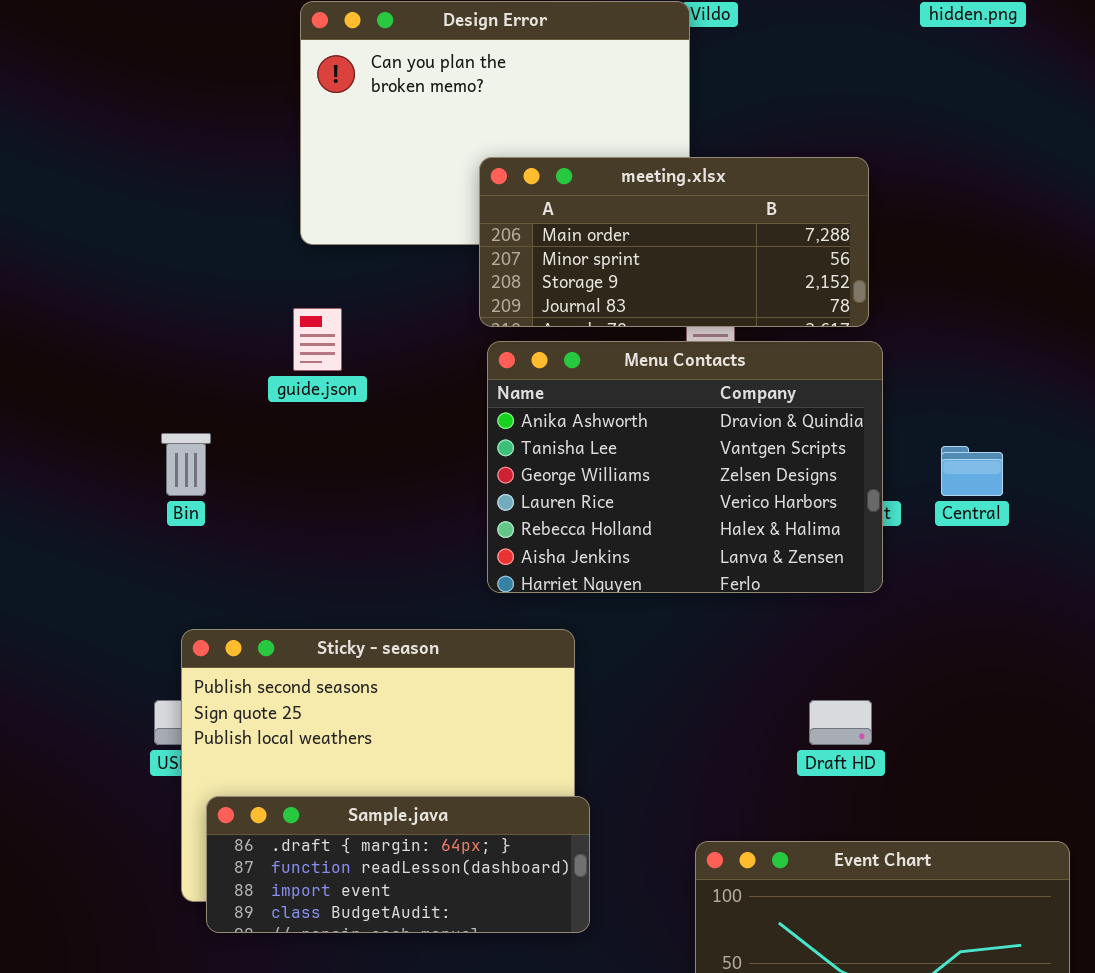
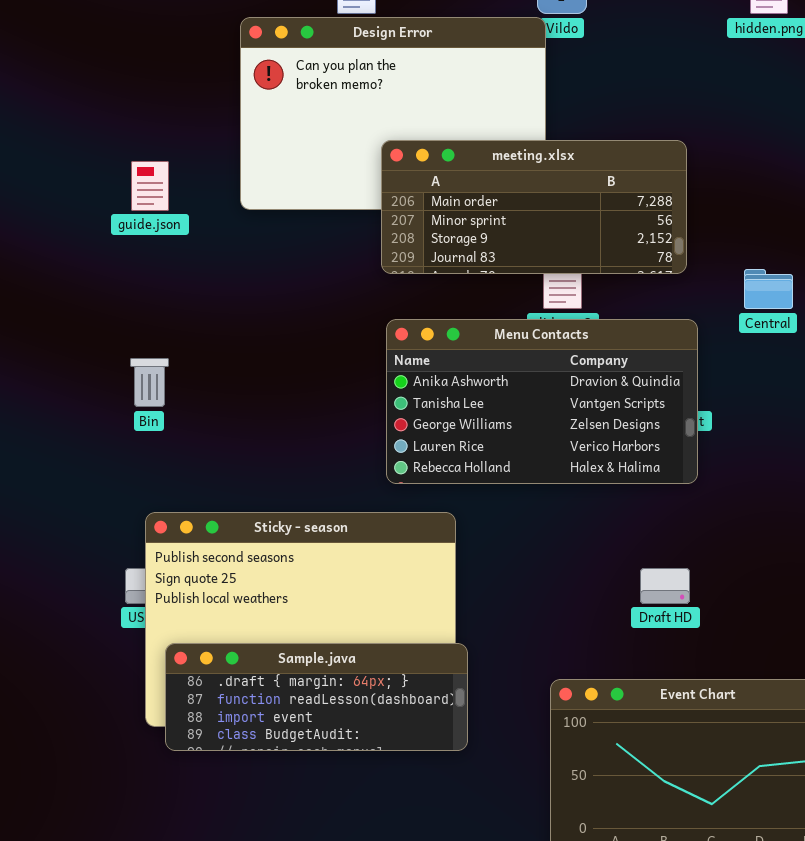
guide.json: [293,308,342,371] -> [131,161,169,211], moved
Menu Contacts: [487,341,883,593] -> [386,319,698,484], resized
Central: [941,446,1003,496] -> [744,269,793,309], moved

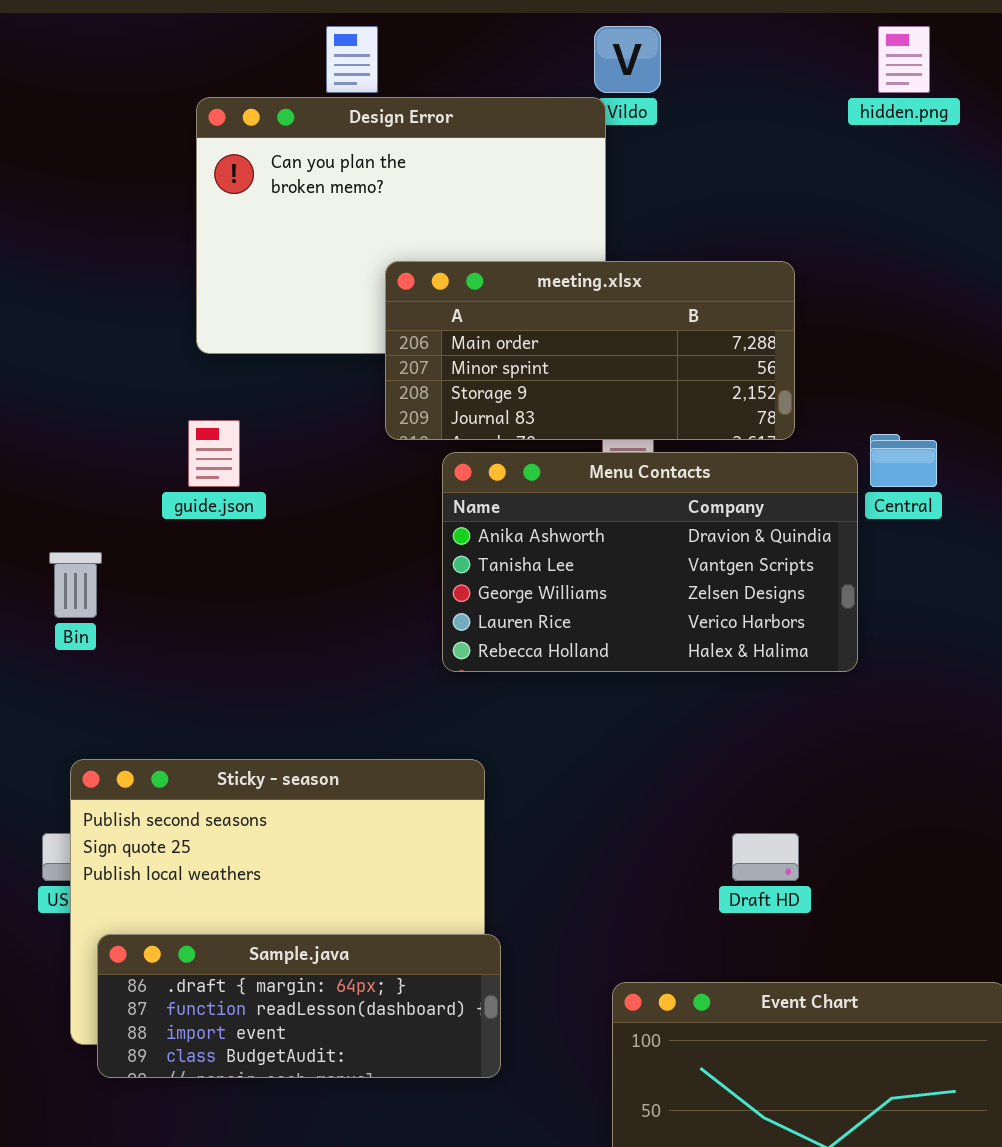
guide.json: [131,161,169,211] -> [188,420,240,487], moved
Menu Contacts: [386,319,698,484] -> [442,452,858,672], moved

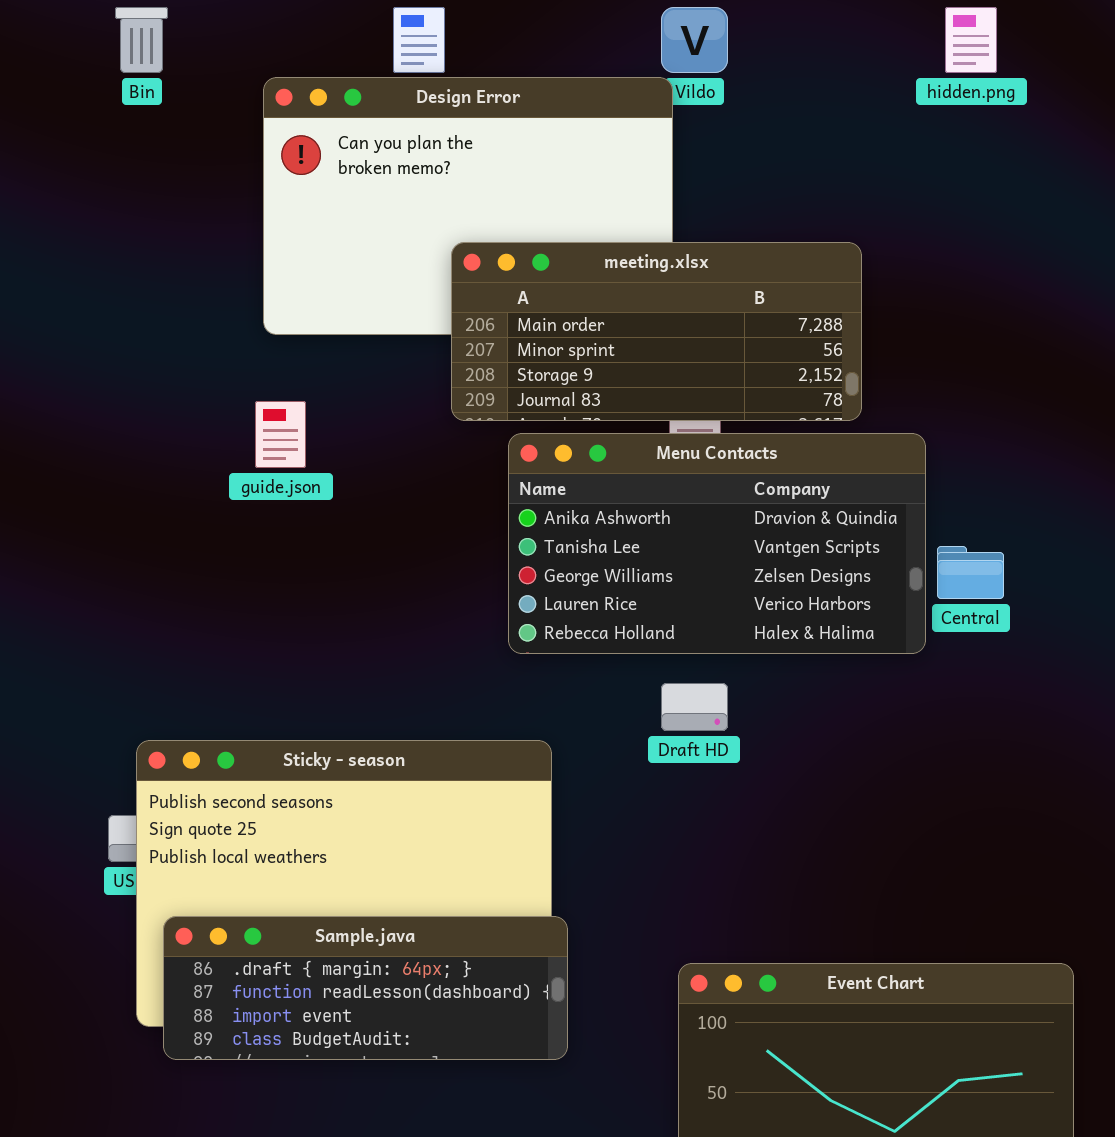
Central: [870,434,937,487] -> [937,546,1004,599], moved
Bin: [49,552,102,618] -> [115,7,168,73], moved
Draft HD: [732,833,799,881] -> [661,683,728,731], moved

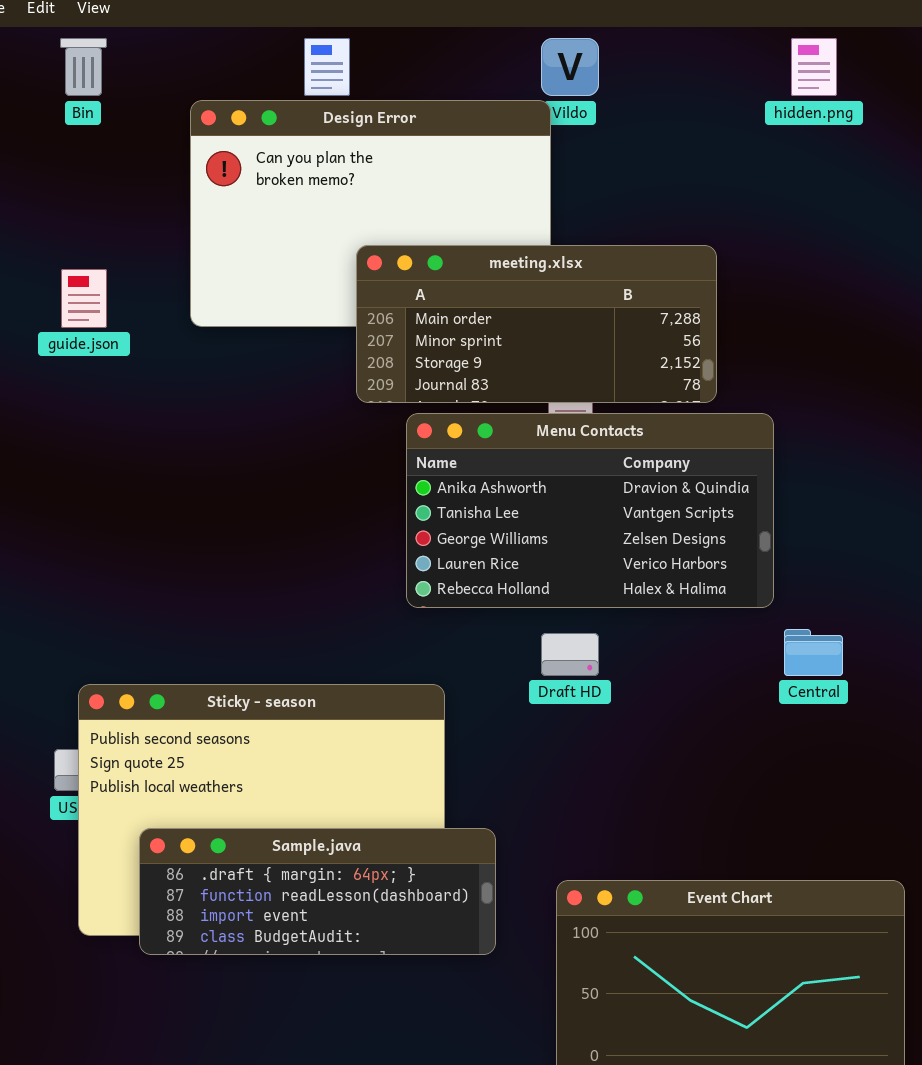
guide.json: [255,401,306,468] -> [61,269,107,328], moved
Central: [937,546,1004,599] -> [784,629,843,676], moved
Sample.java: [163,916,568,1060] -> [139,828,496,955], moved

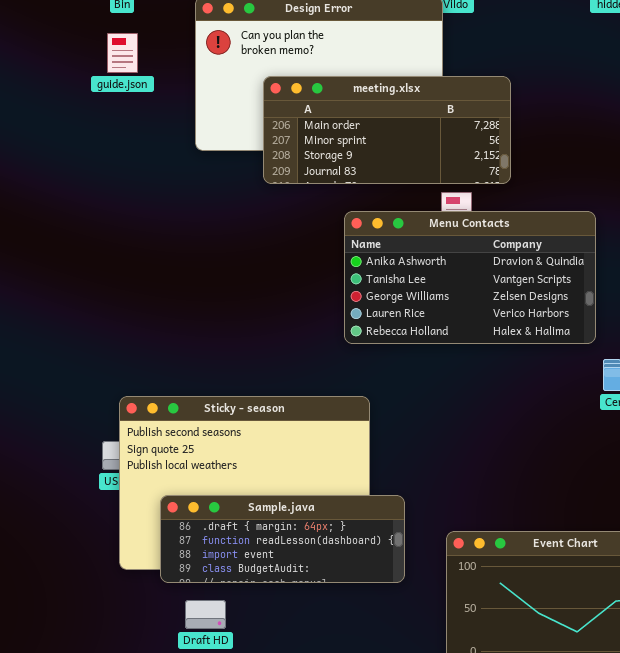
meeting.xlsx: [356,245,717,403] -> [263,76,511,184], moved
guide.json: [61,269,107,328] -> [107,33,138,73], moved
Draft HD: [541,633,599,676] -> [185,600,226,629], moved

